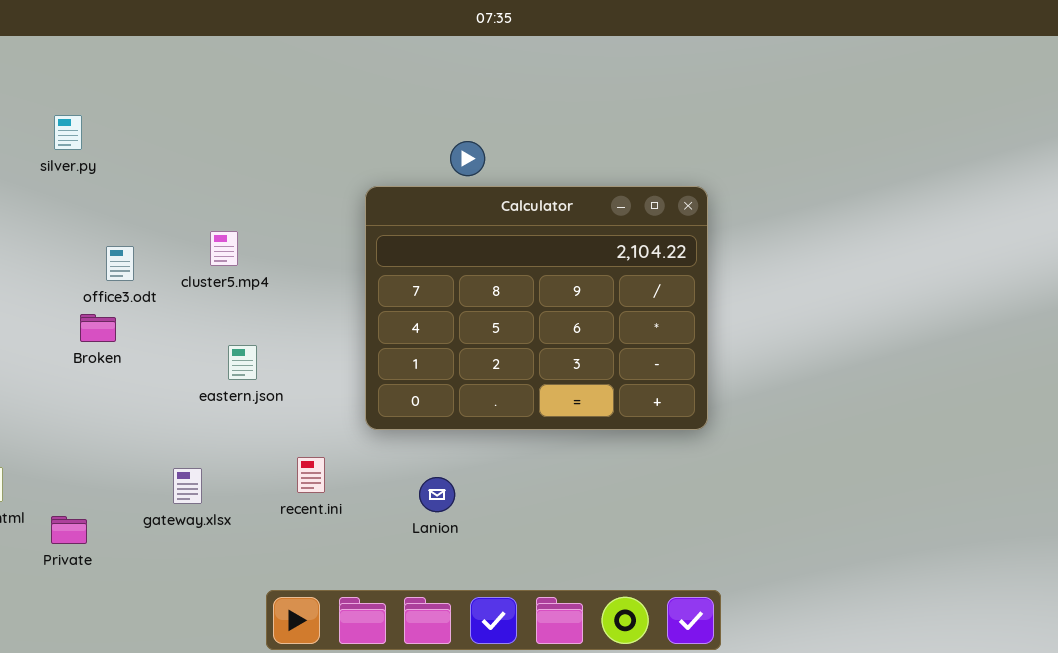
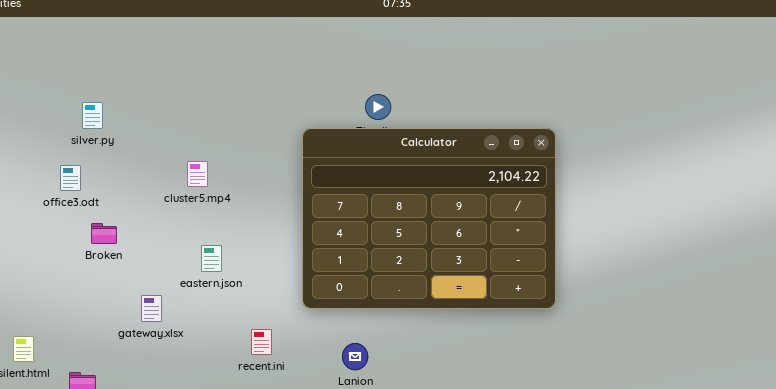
silver.py: [54,115,82,150] -> [82,102,103,129], moved
office3.odt: [106,246,134,281] -> [60,165,81,191], moved
gateway.xlsx: [173,468,202,504] -> [141,295,162,322], moved

